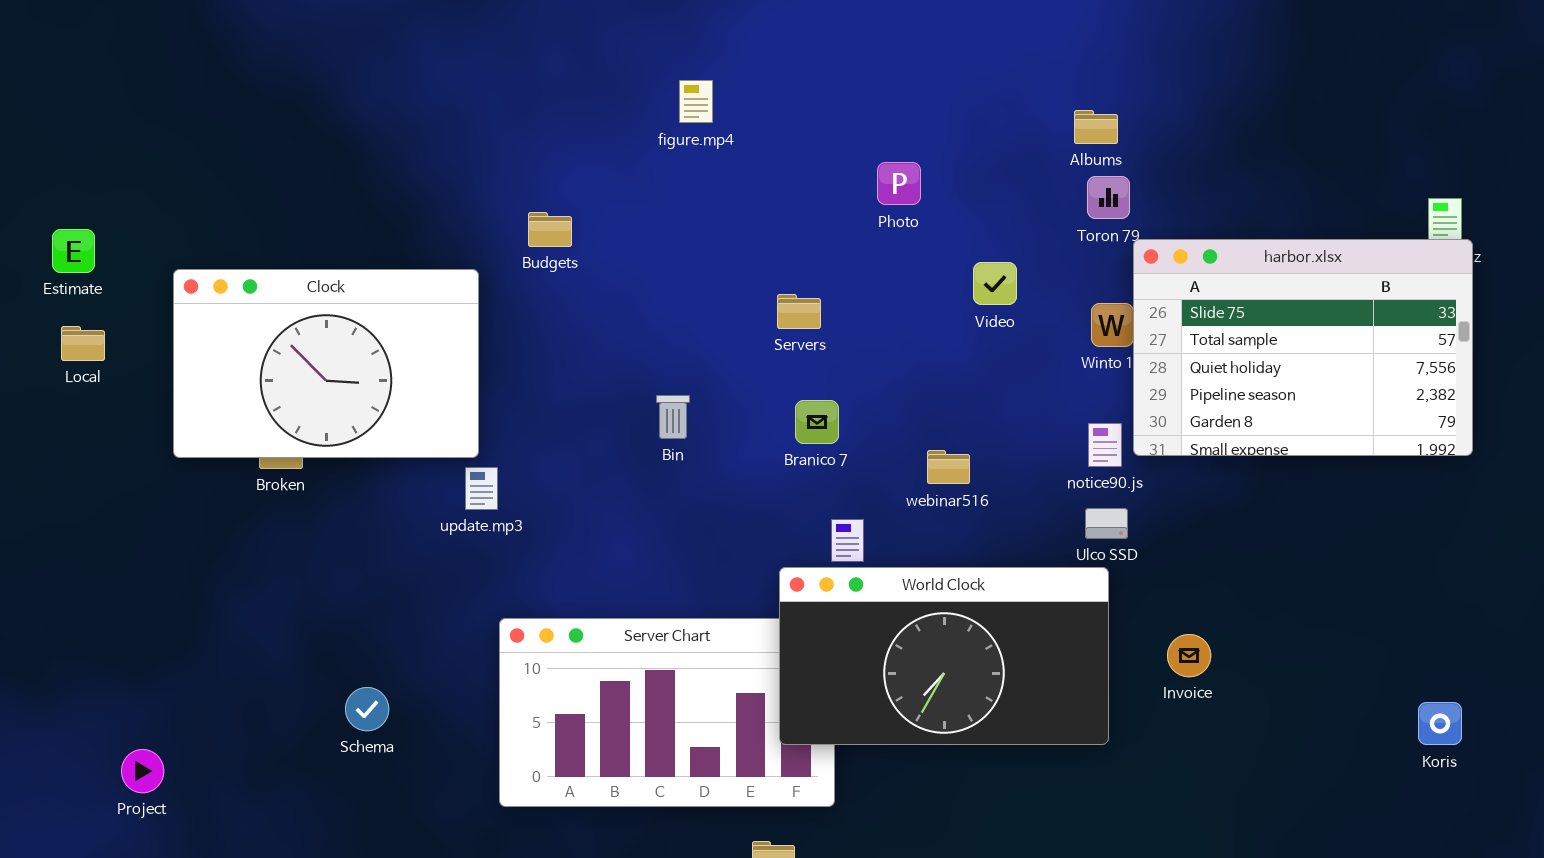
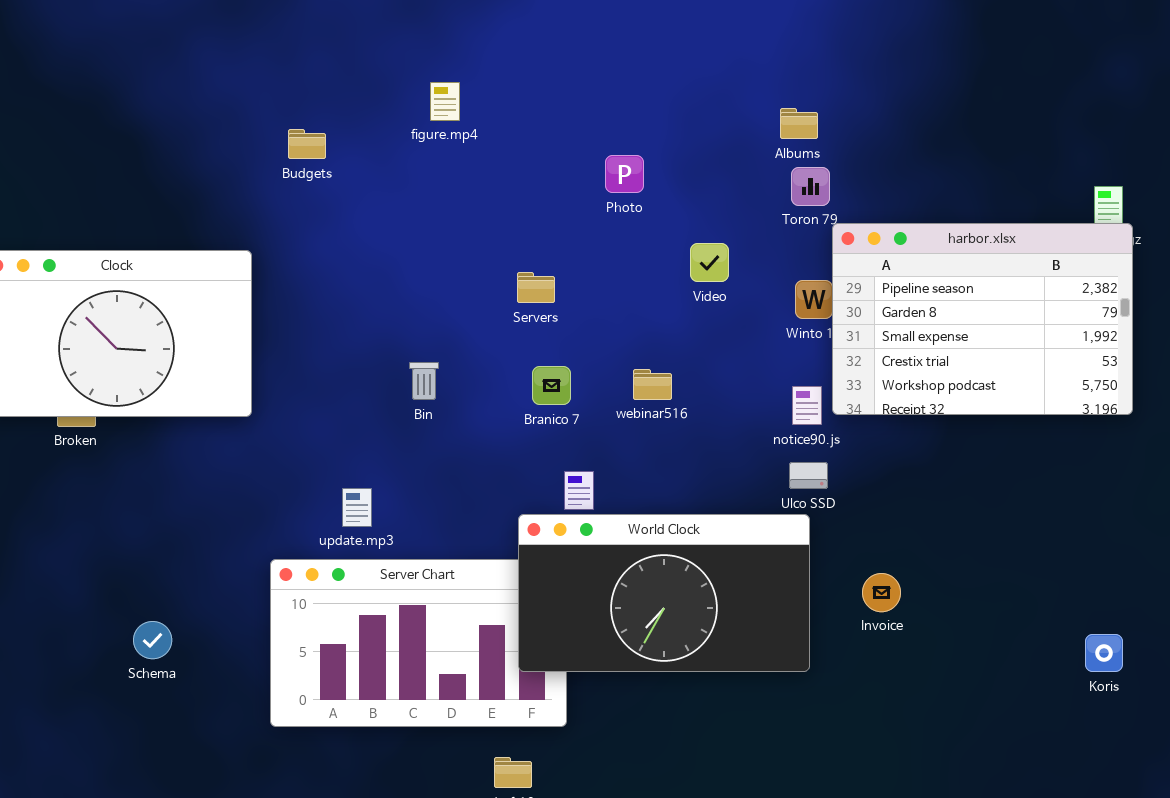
Budgets: [528,212,572,247] -> [288,129,326,159], moved
harbor.xlsx: [1133,239,1473,456] -> [832,223,1133,415], scrolled down 3 rows
webinar516: [927,450,970,484] -> [633,369,672,400], moved
update.mp3: [465,467,498,510] -> [342,488,372,527], moved

